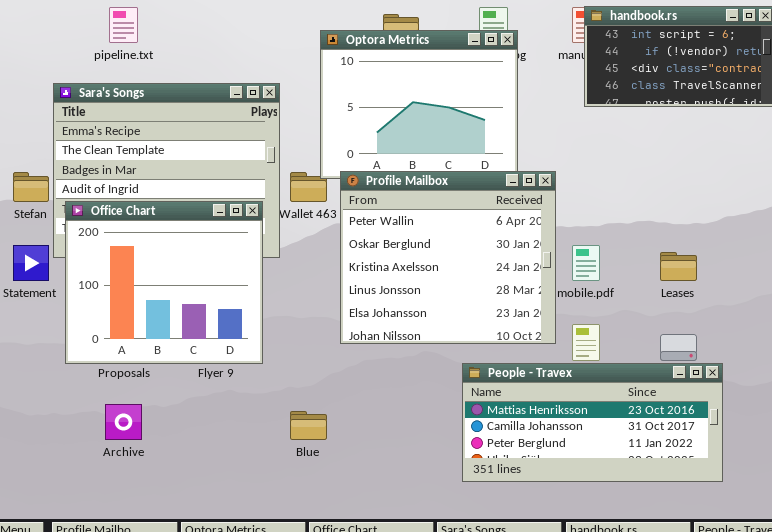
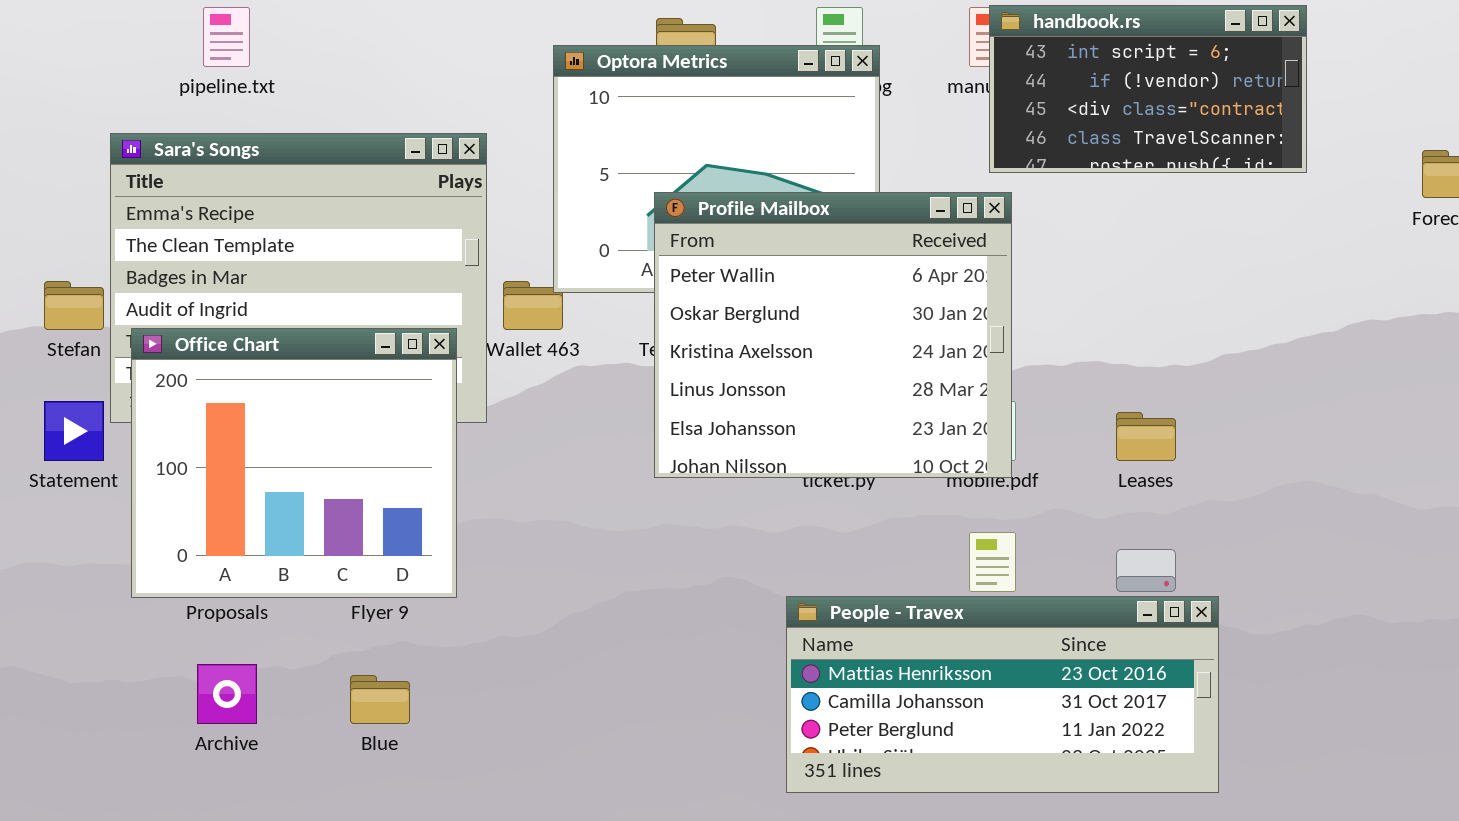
Profile Mailbox: [340,171,556,344] -> [654,192,1012,478], moved
Blue: [290,411,327,440] -> [350,675,410,724], moved

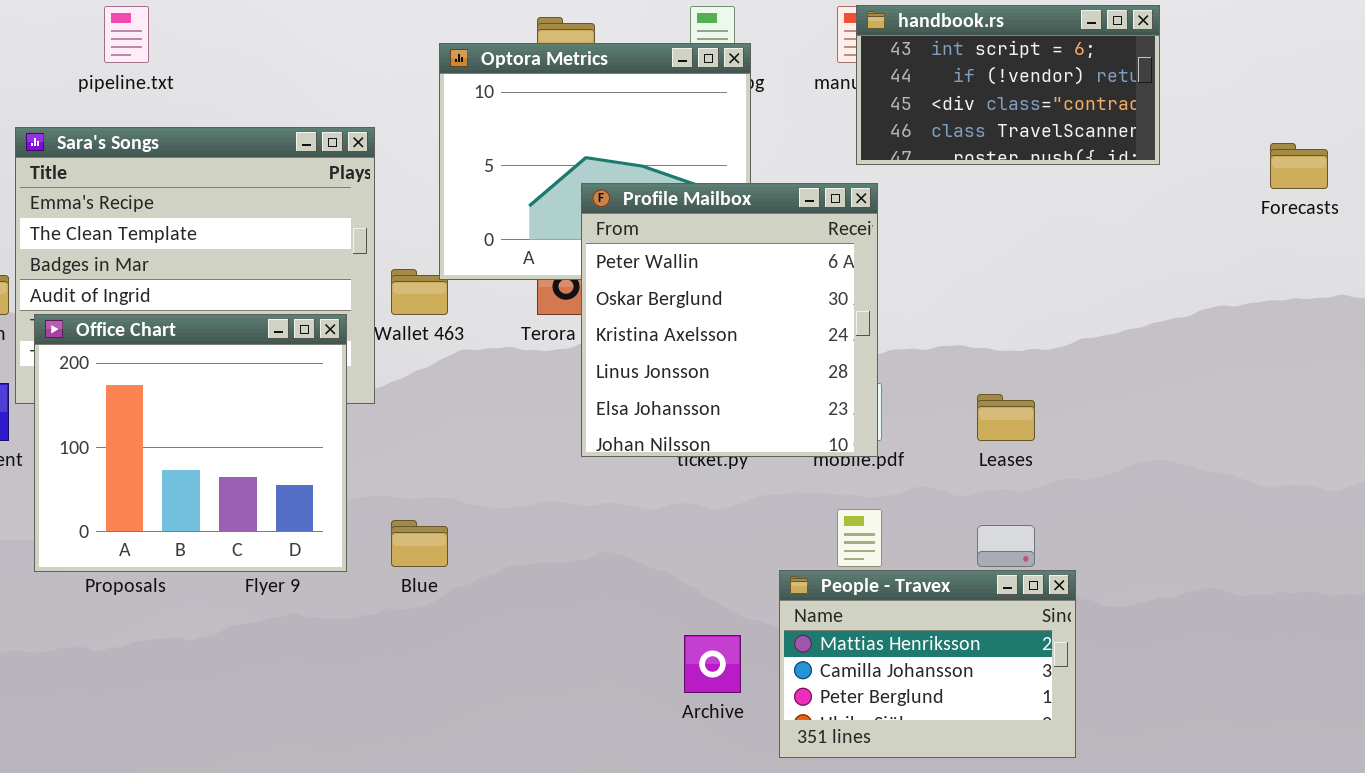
Profile Mailbox: [654,192,1012,478] -> [581,183,878,457], resized
People - Travex: [786,596,1219,793] -> [779,570,1076,758], resized
Archive: [197,664,257,724] -> [684,635,741,693], moved
Blue: [350,675,410,724] -> [391,520,448,567], moved

